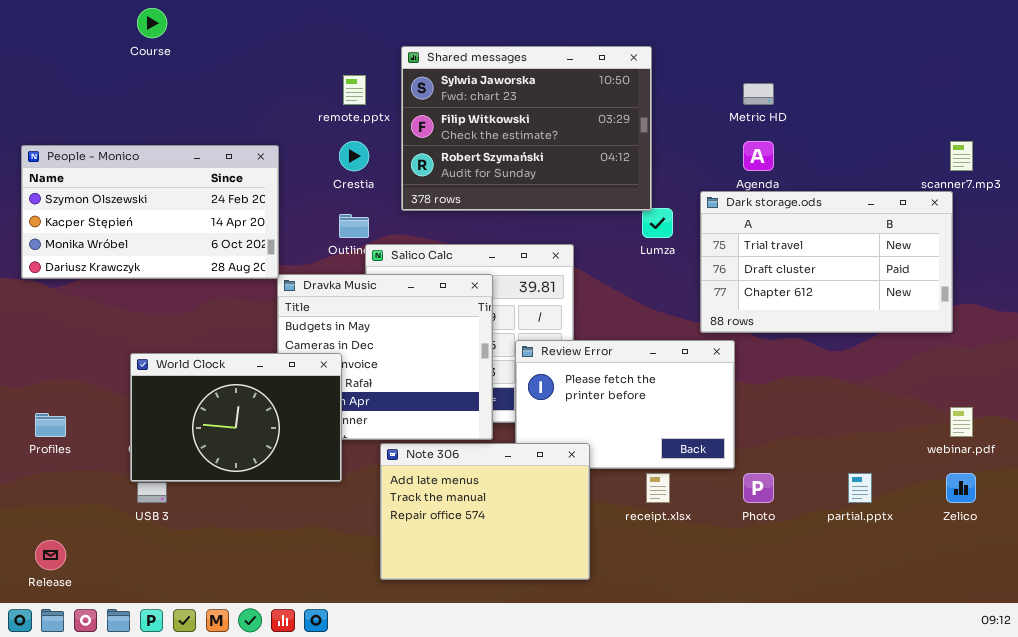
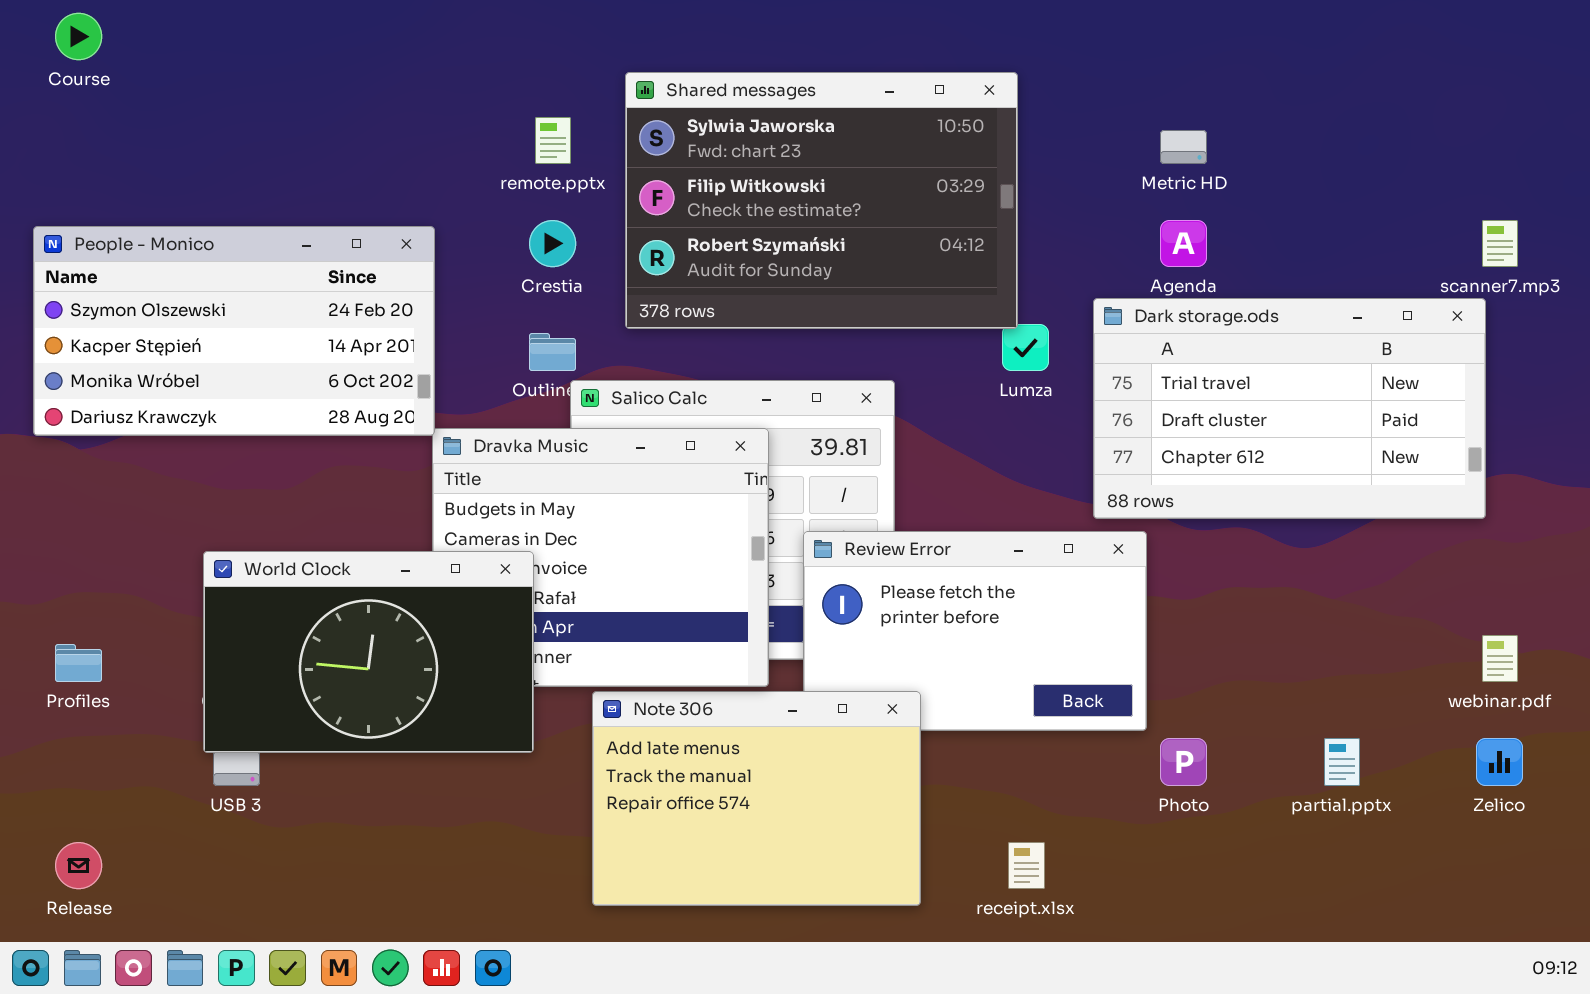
Course: [137,8,167,38] -> [55,13,102,60], moved
receipt.xlsx: [646,473,670,503] -> [1008,842,1045,889], moved

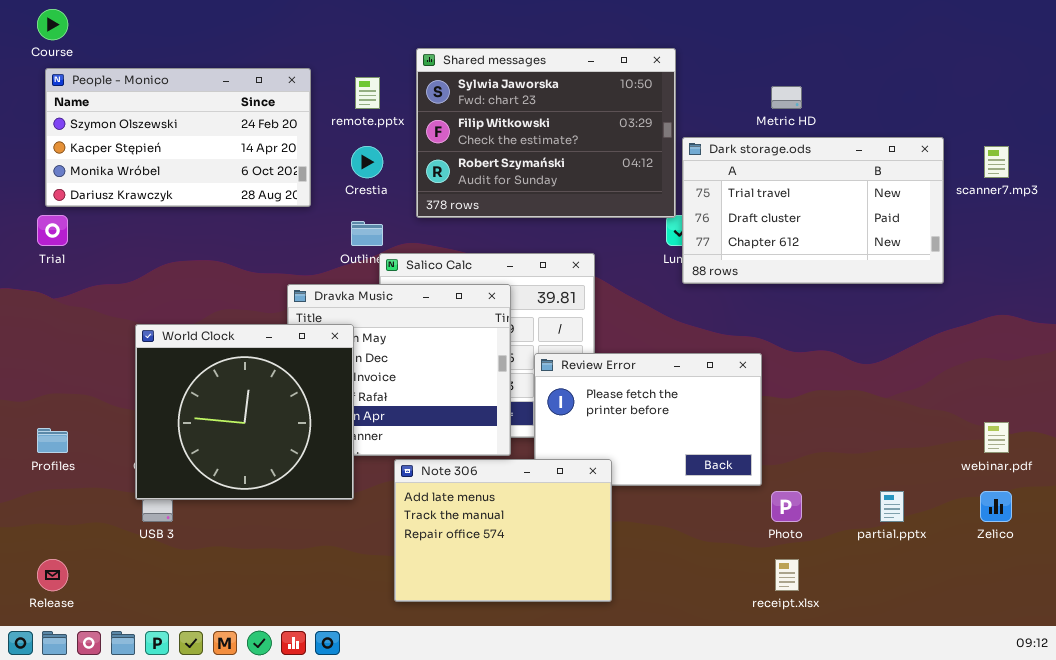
People - Monico: [33,226,435,436] -> [45,68,311,207], moved
Dark storage.ods: [1093,298,1486,519] -> [682,137,944,284], moved
World Clock: [203,551,534,753] -> [135,324,354,500], resized
receipt.xlsx: [1008,842,1045,889] -> [775,559,799,591], moved

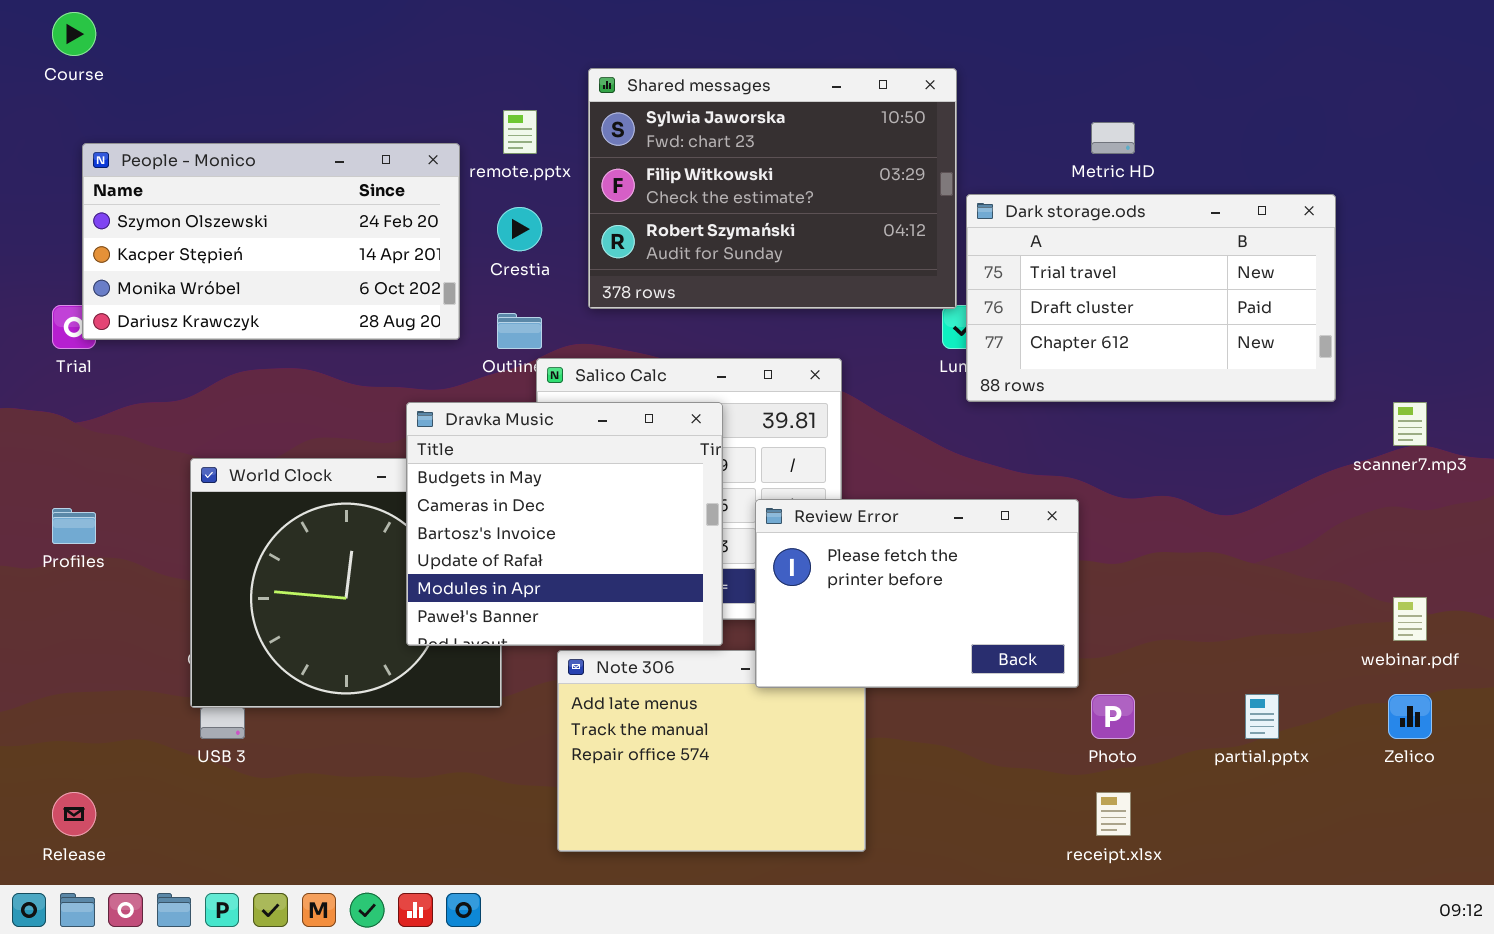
People - Monico: [45,68,311,207] -> [82,143,460,340], moved
scanner7.mp3: [984,146,1009,178] -> [1393,402,1427,446], moved
Dravka Music: [287,284,511,456] -> [406,402,723,646], raised
Review Error: [534,353,762,486] -> [755,499,1079,688], raised
Profiles: [37,428,68,453] -> [52,508,96,544], moved

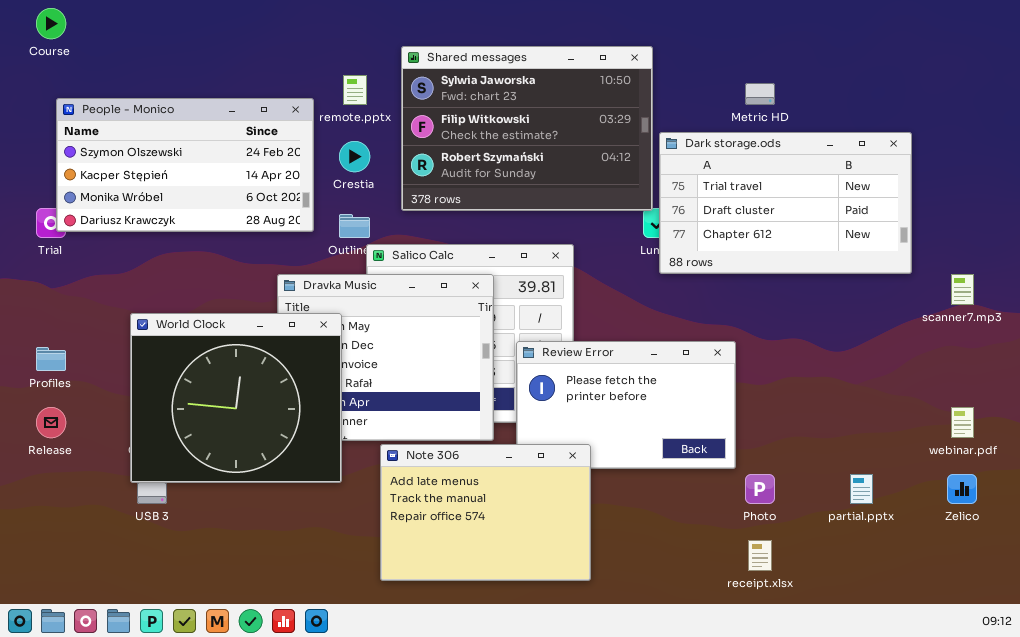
World Clock: [190,458,502,708] -> [130,313,342,483], raised
Note 306: [557,650,866,852] -> [380,444,591,581], raised
Release: [52,792,96,836] -> [36,407,66,438], moved

